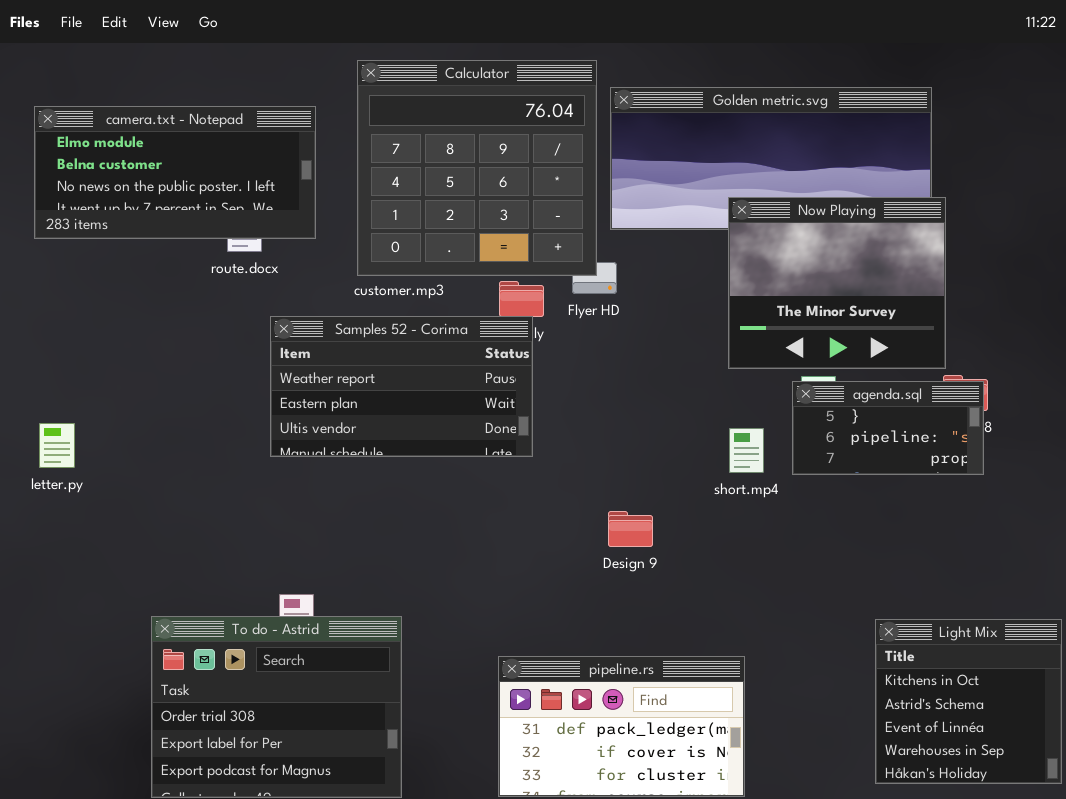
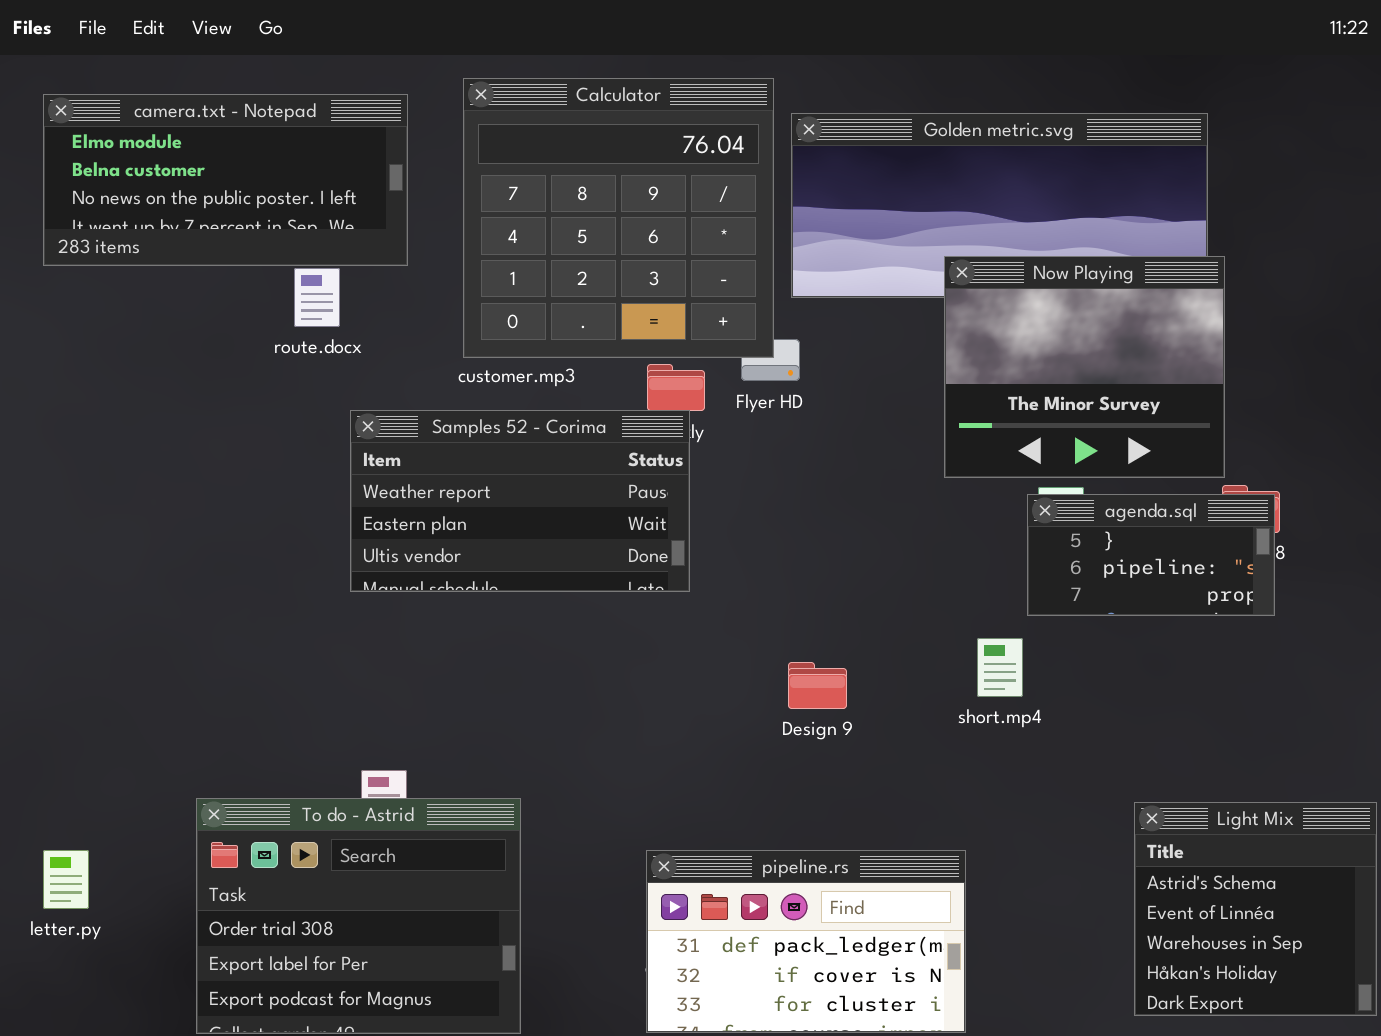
camera.txt - Notepad: [34,106,316,239] -> [43,94,408,266], moved
letter.py: [39,423,75,468] -> [43,850,89,909], moved
short.mp4: [729,428,764,473] -> [977,638,1023,697], moved
Light Mix: [875,619,1062,784] -> [1134,802,1377,1016], scrolled down 1 row

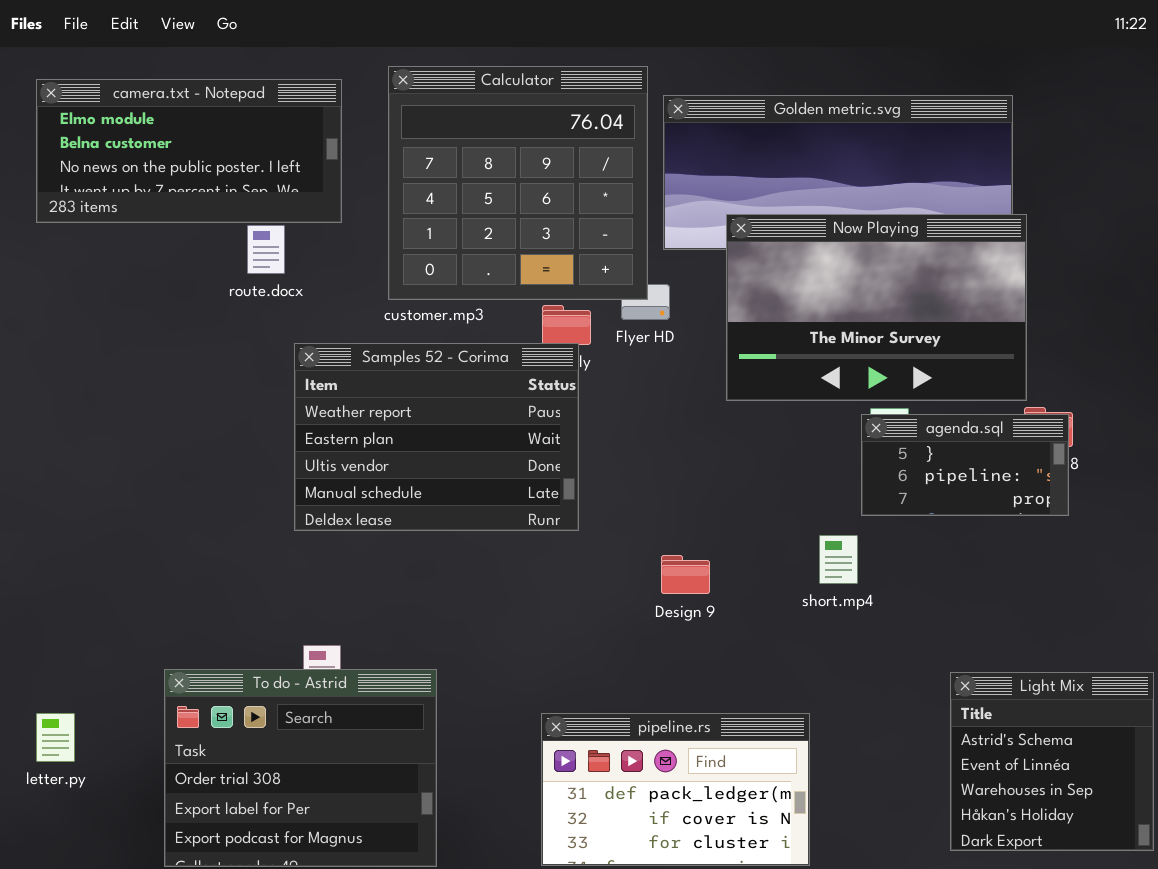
Now Playing: [944,256,1225,478] -> [726,214,1027,401], resized
Samples 52 - Corima: [350,410,690,592] -> [294,343,579,531], resized

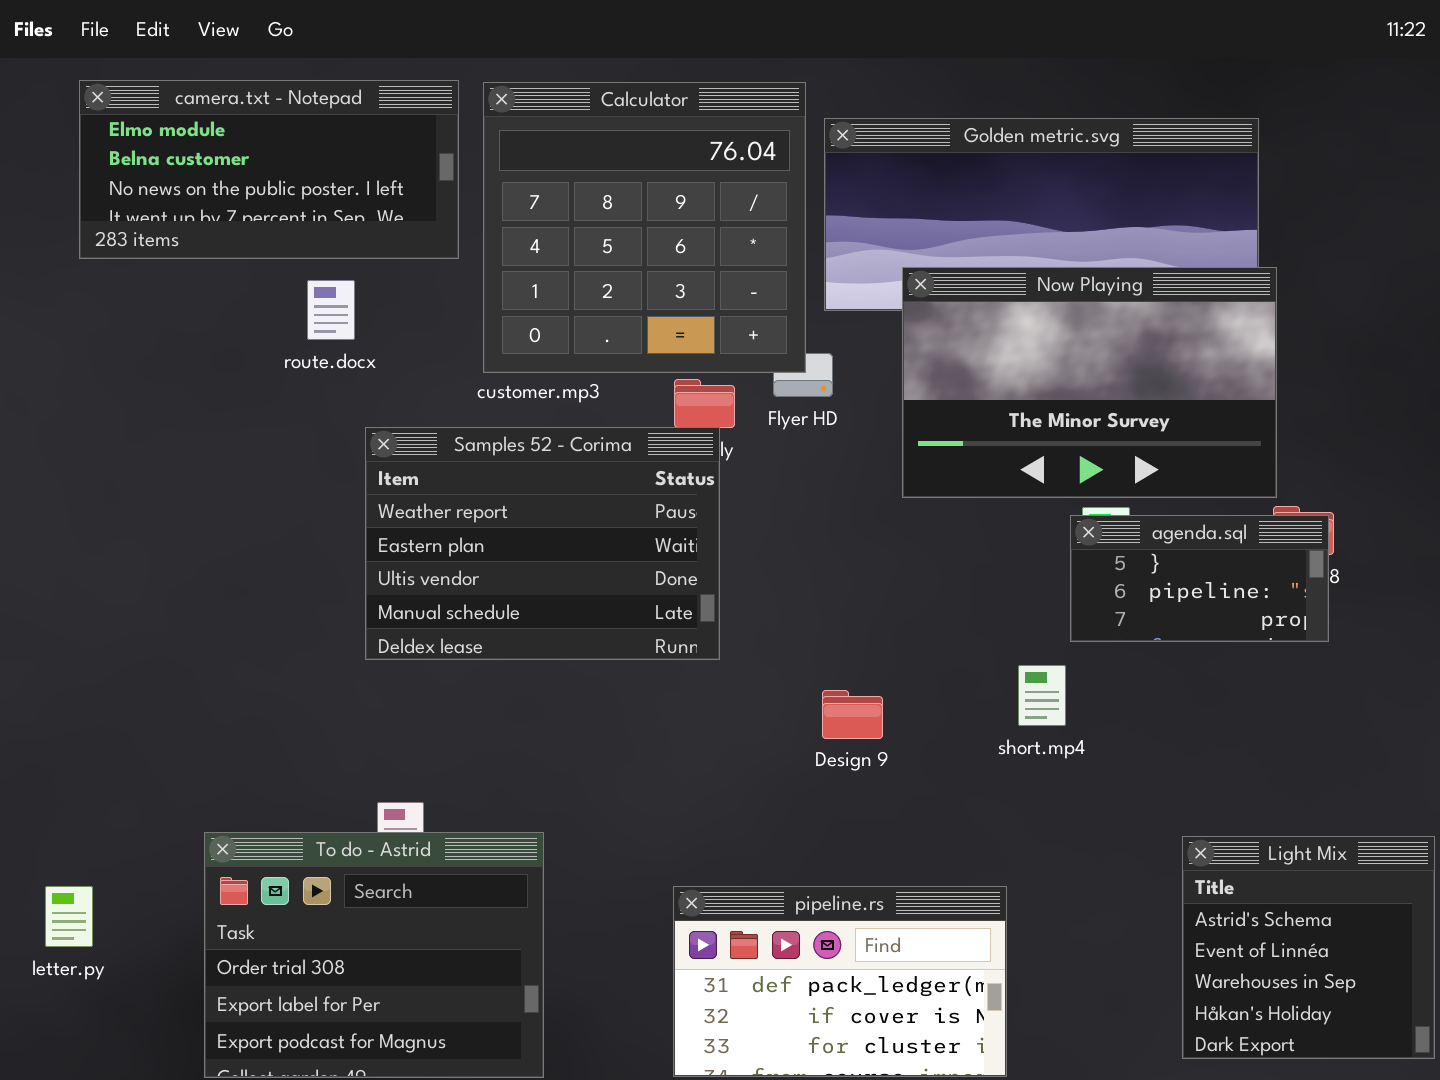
camera.txt - Notepad: [36,79,342,223] -> [79,80,459,259], moved

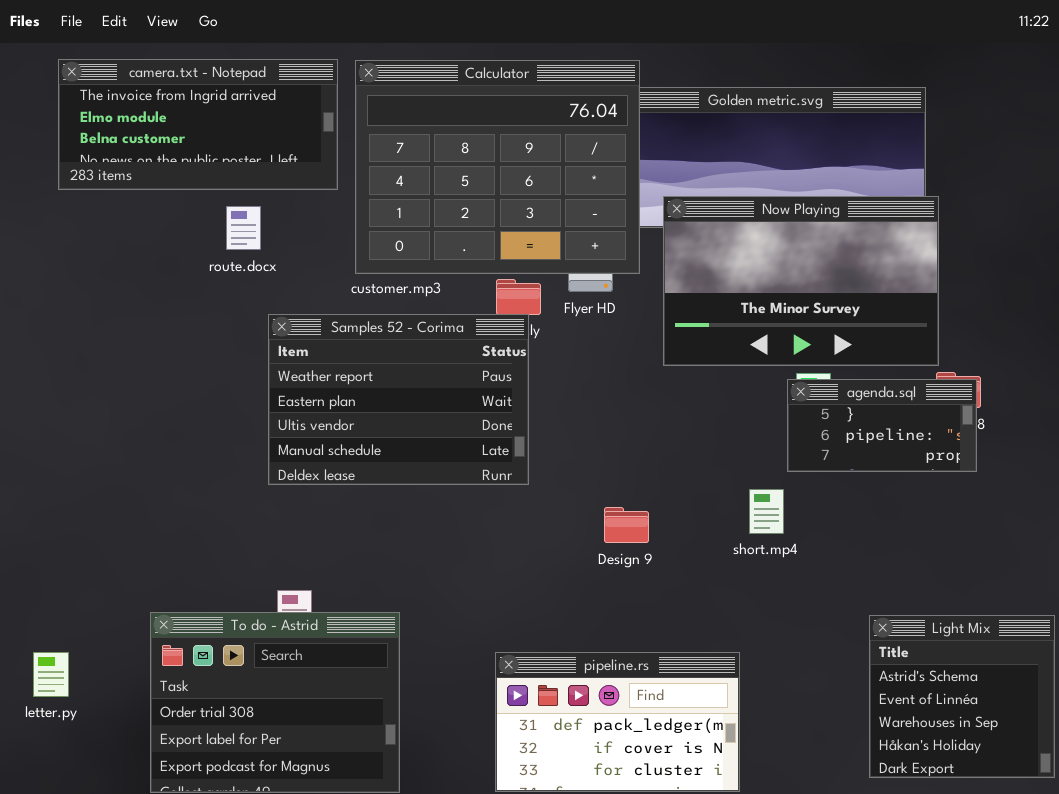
camera.txt - Notepad: [79,80,459,259] -> [58,59,338,190], scrolled up 1 row
Calculator: [483,82,806,373] -> [355,60,640,274], resized

